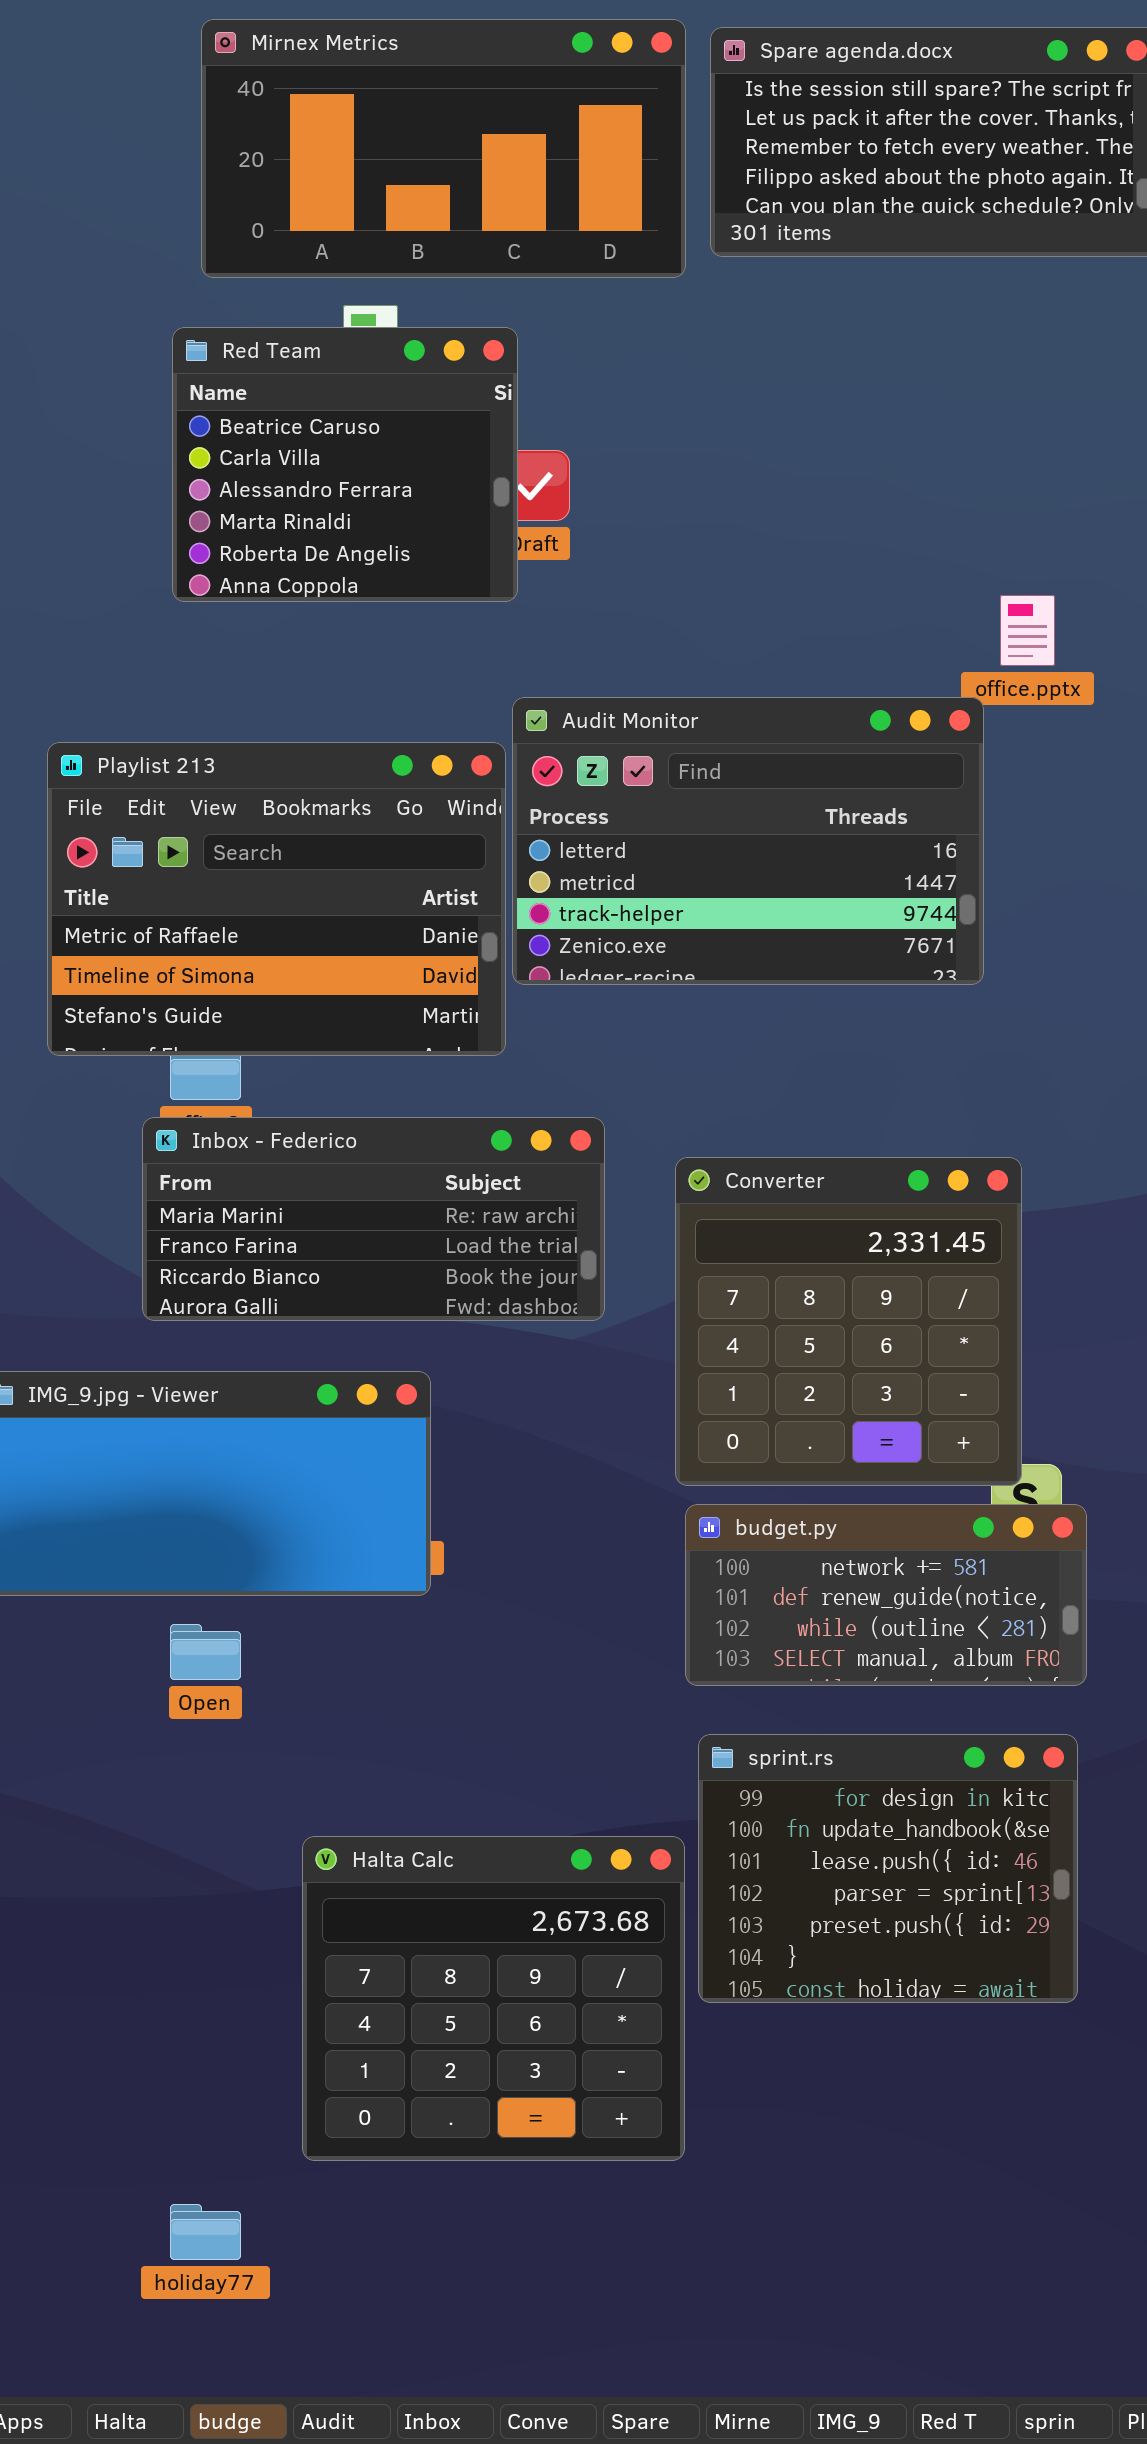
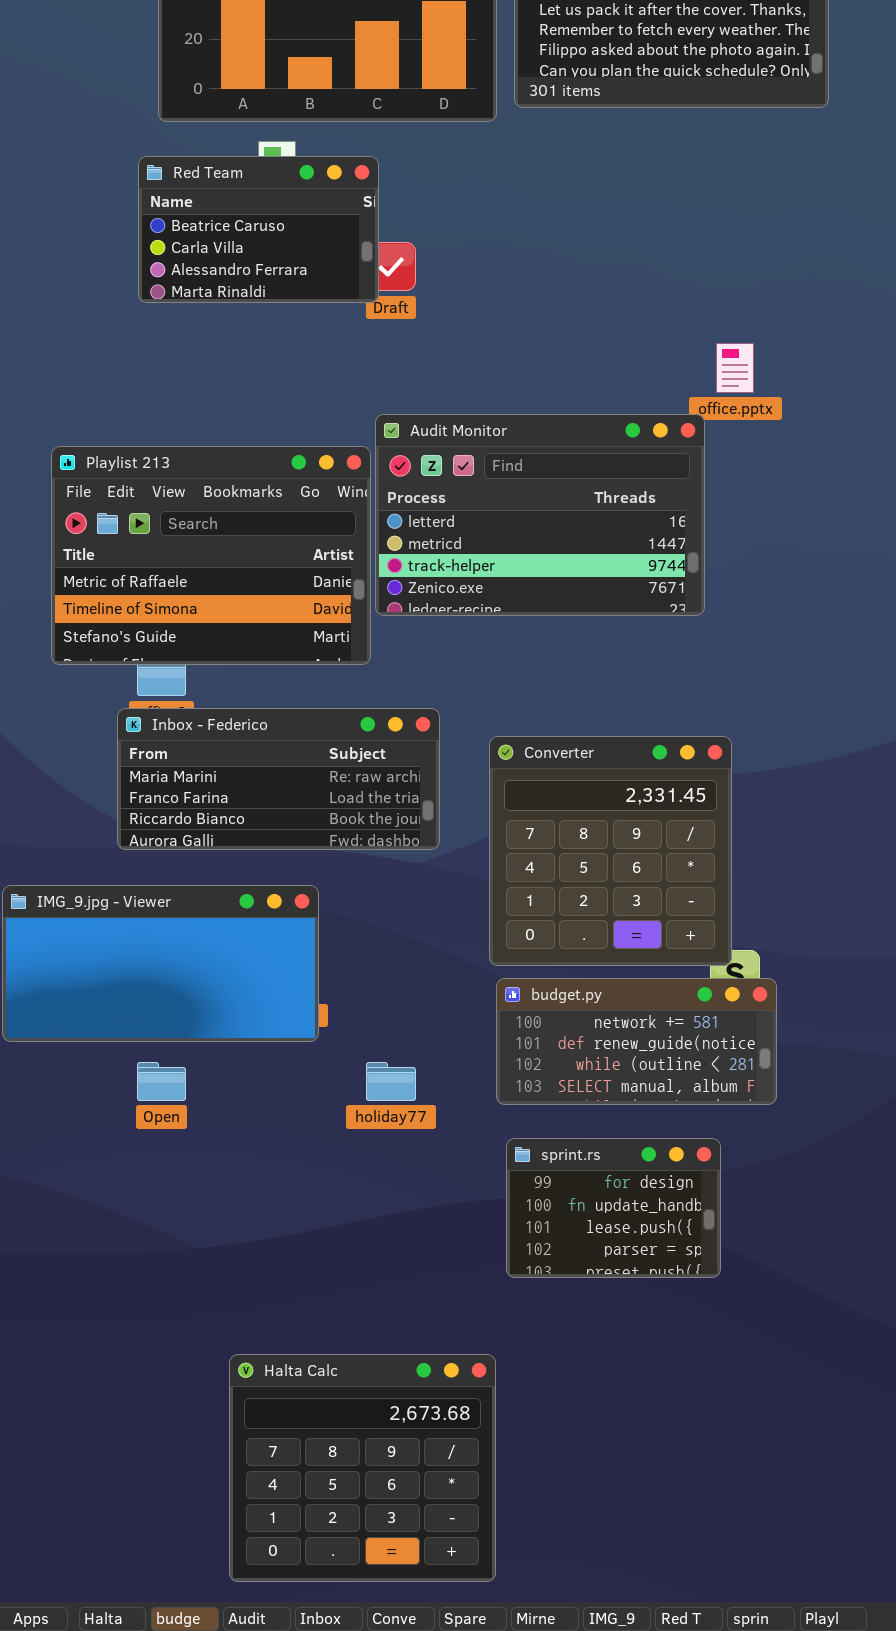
Red Team: [172,327,518,602] -> [138,156,379,303], resized
sprint.rs: [698,1734,1078,2003] -> [506,1138,721,1278], resized
Halta Calc: [302,1836,685,2161] -> [229,1354,496,1582], moved
holiday77: [170,2204,241,2260] -> [366,1062,416,1101], moved

